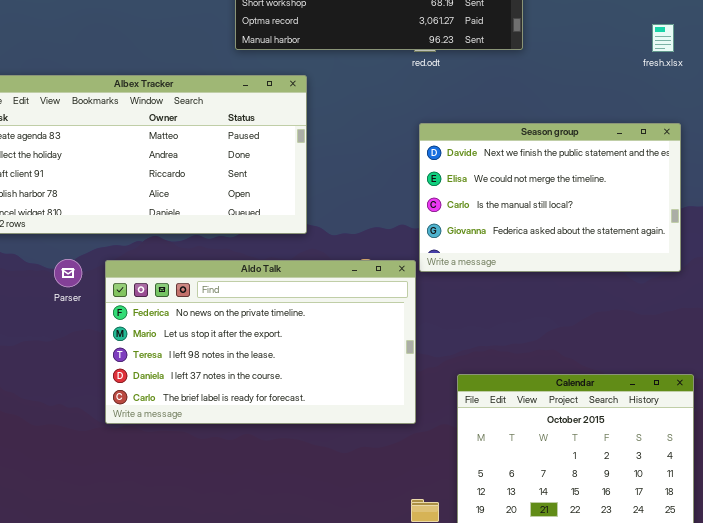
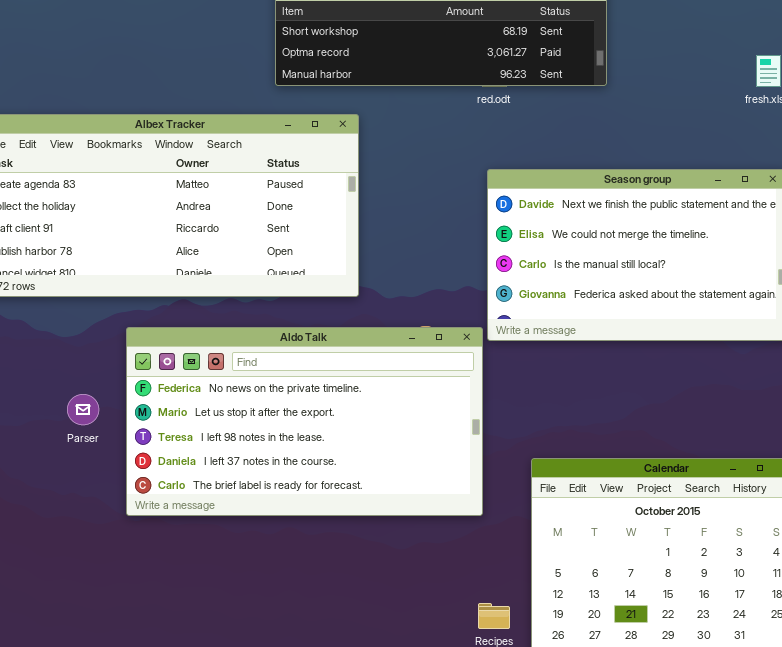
Parser: [54,259,82,287] -> [67,394,99,425], moved

